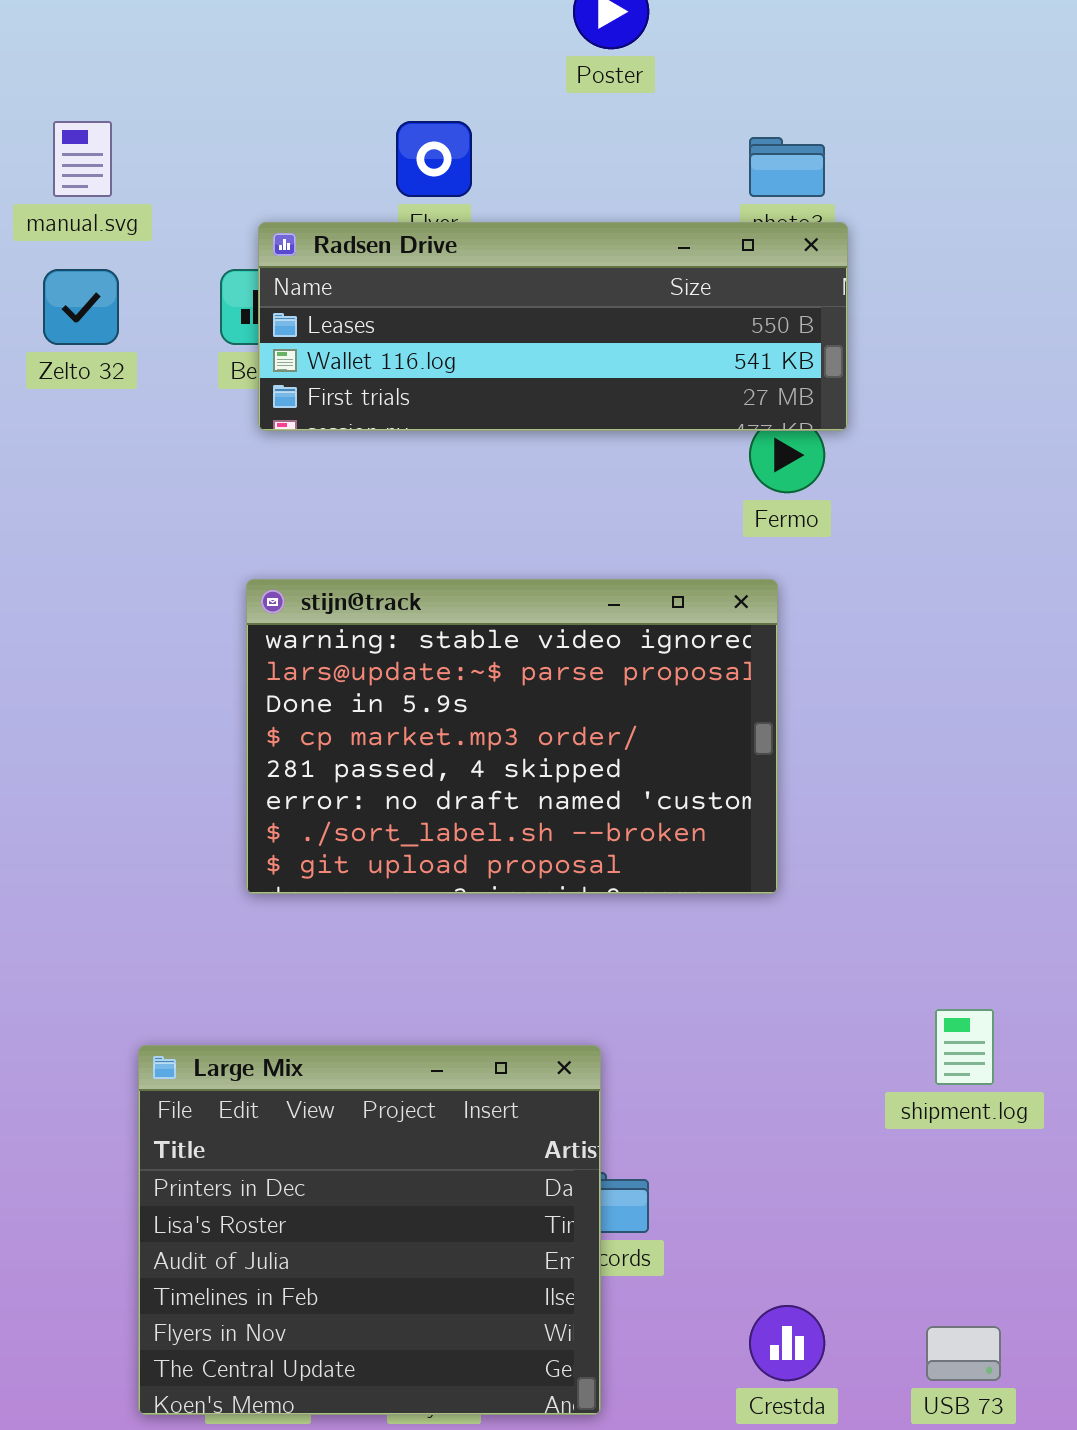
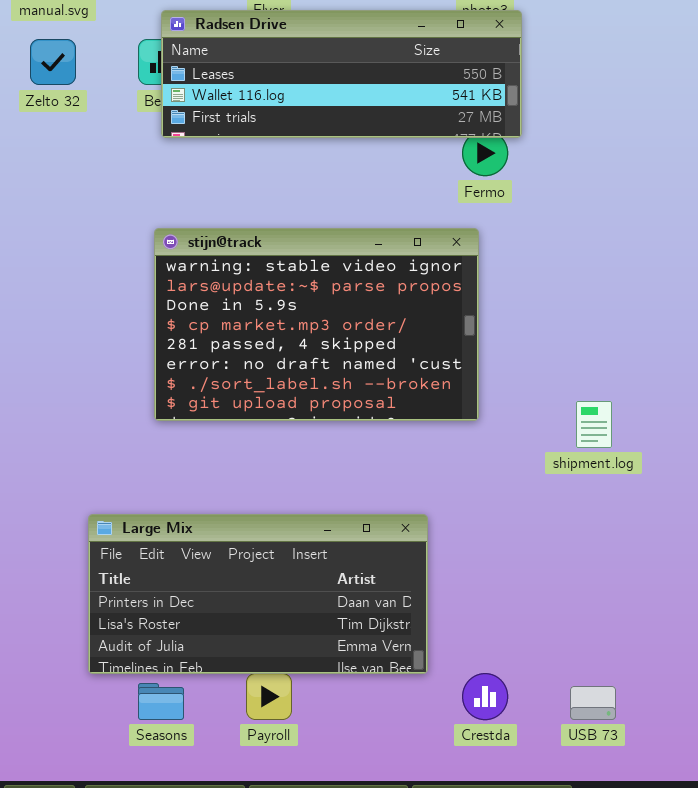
shipment.log: [935,1009,994,1085] -> [576,401,612,448], moved
Large Mix: [138,1045,601,1415] -> [88,514,428,674], resized

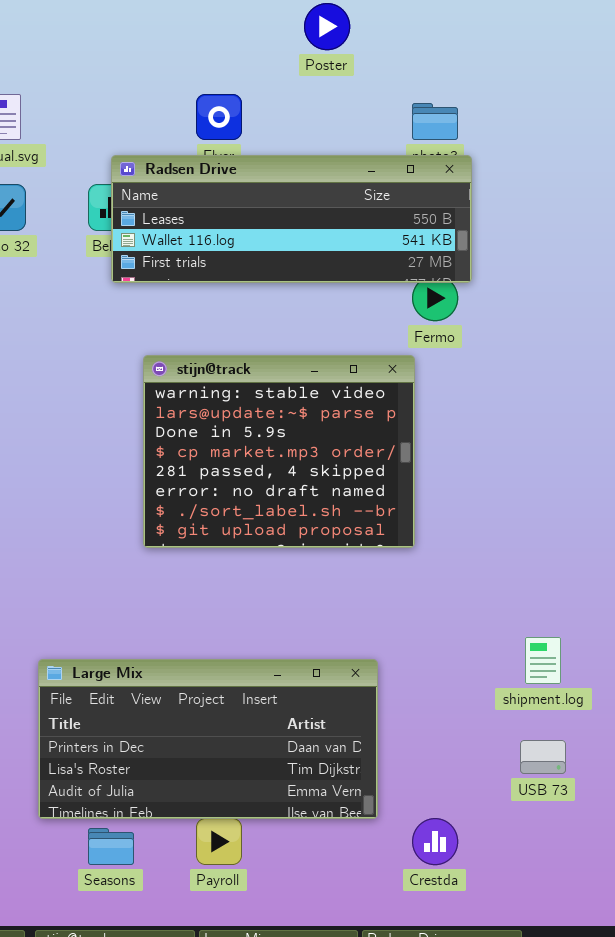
stijn@track: [154,228,479,421] -> [143,355,415,548], moved, resized
shipment.log: [576,401,612,448] -> [525,637,561,684], moved
USB 73: [570,686,616,720] -> [520,740,566,774], moved

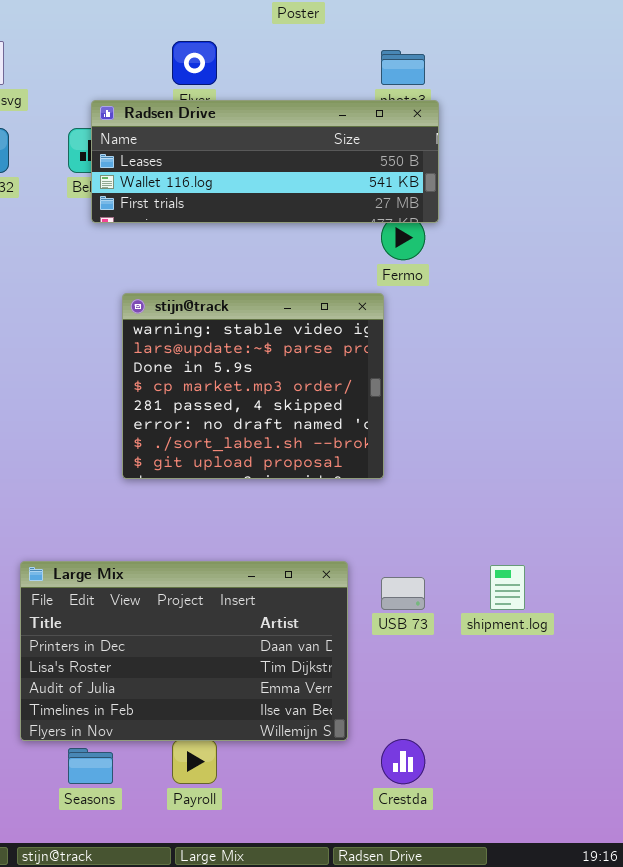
Large Mix: [38,659,378,819] -> [20,561,348,741], resized
USB 73: [520,740,566,774] -> [381,577,425,610], moved

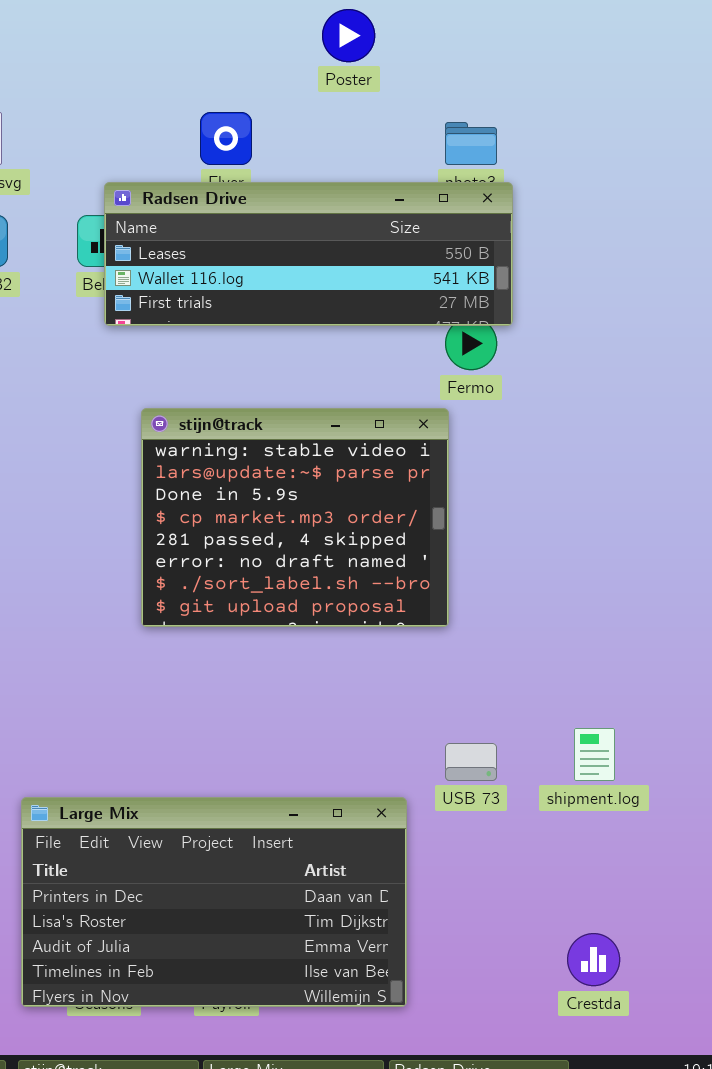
Large Mix: [20,561,348,741] -> [21,797,407,1007], moved
Crestda: [381,739,425,784] -> [567,933,620,986], moved

